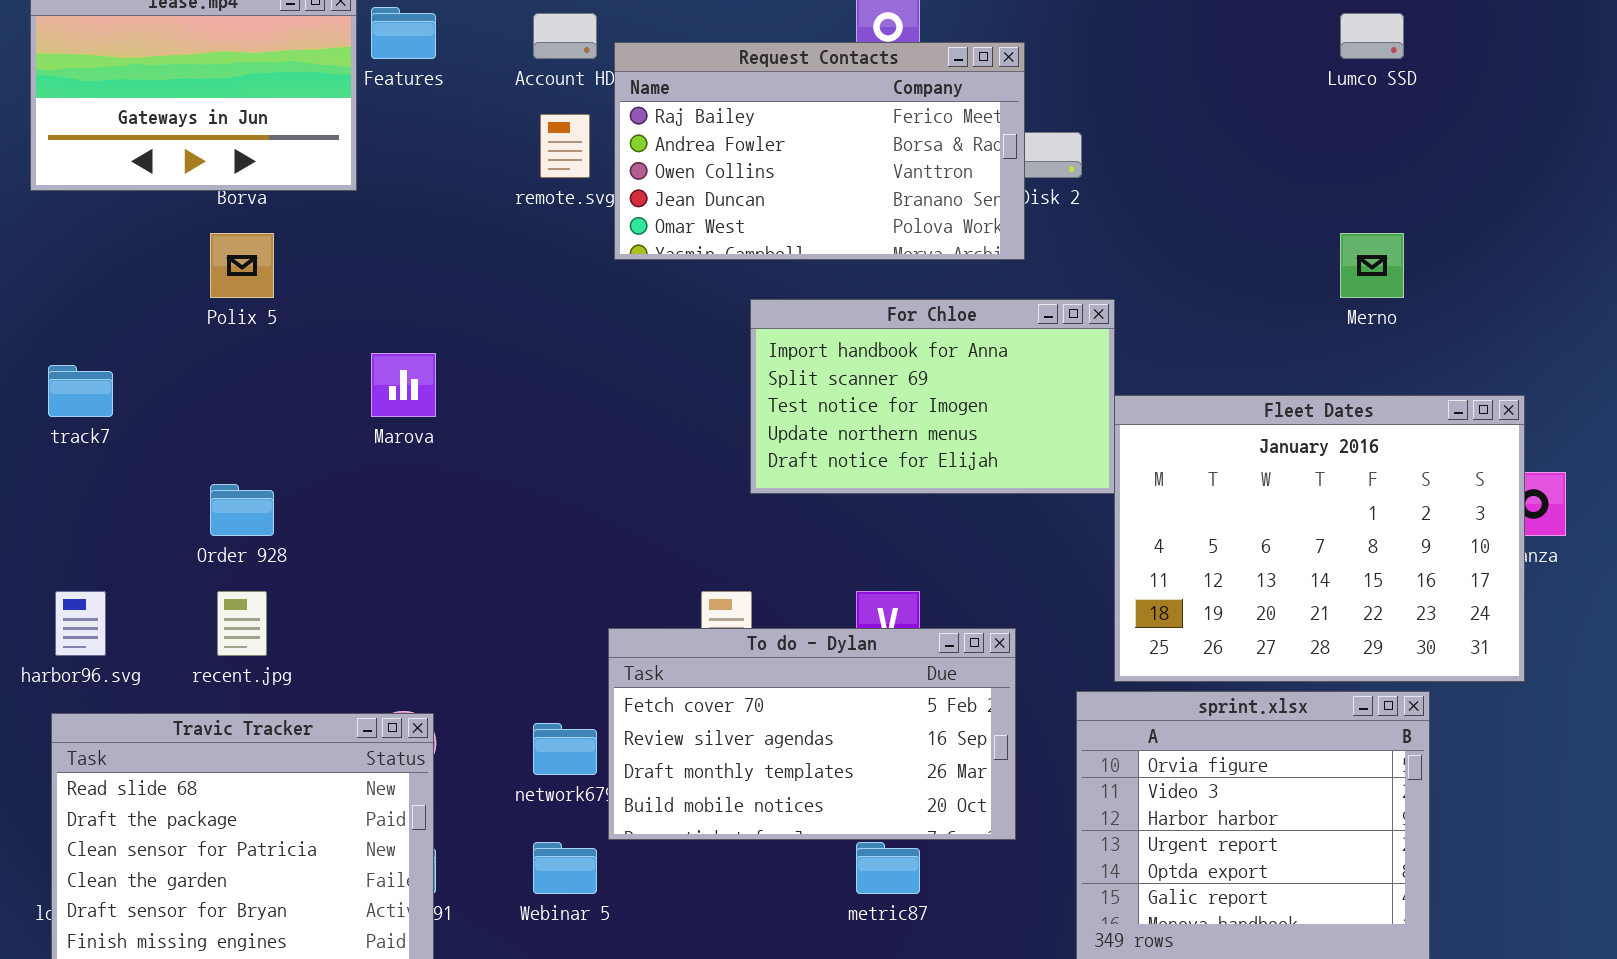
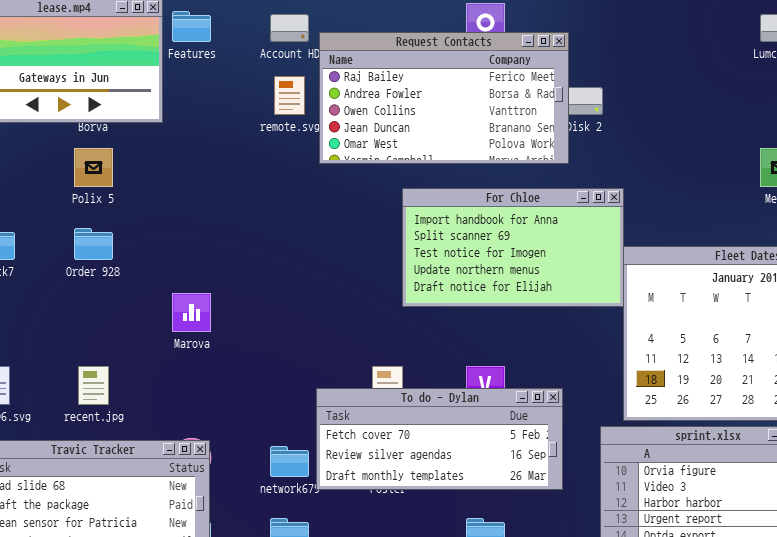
Marova: [371,353,436,417] -> [172,293,211,332], moved
Order 928: [210,484,274,536] -> [74,228,113,260], moved
To do - Dylan: [608,628,1016,840] -> [316,388,563,490], resized

